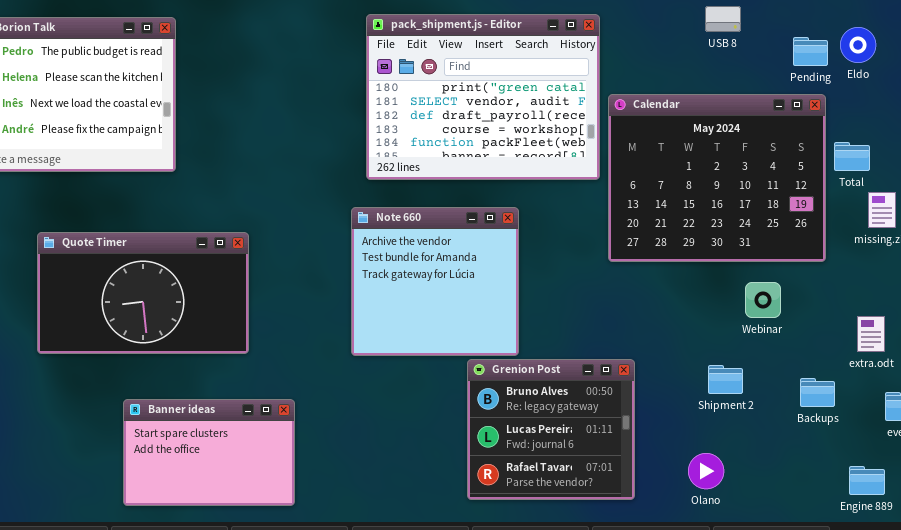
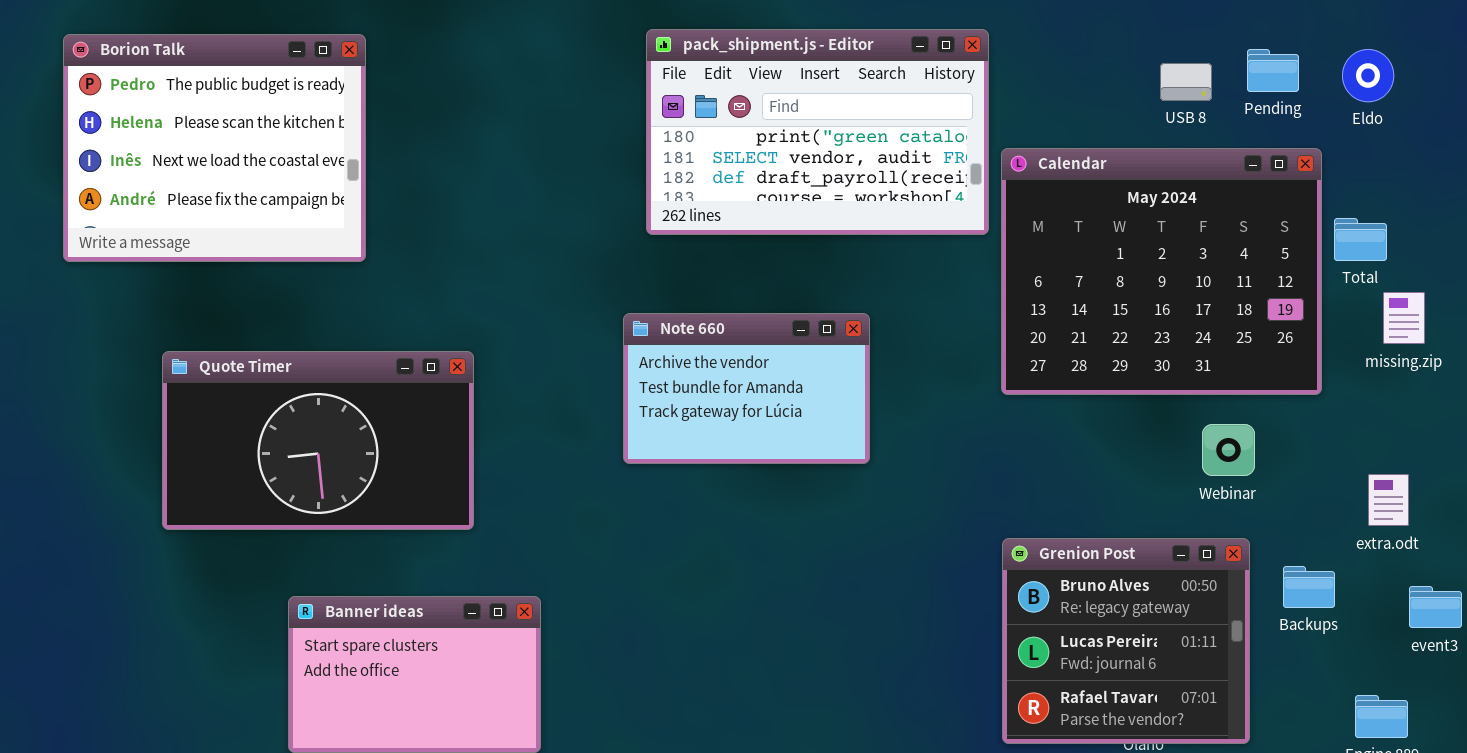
USB 8: [705,6,741,32] -> [1160,63,1212,101], moved
pack_shipment.js - Editor: [366,14,600,180] -> [646,29,989,235], resized
Pending: [793,37,828,66] -> [1247,49,1299,92], moved
Note 660: [351,207,519,356] -> [623,313,870,464], resized
Grenion Post: [467,359,635,500] -> [1002,538,1250,744], moved

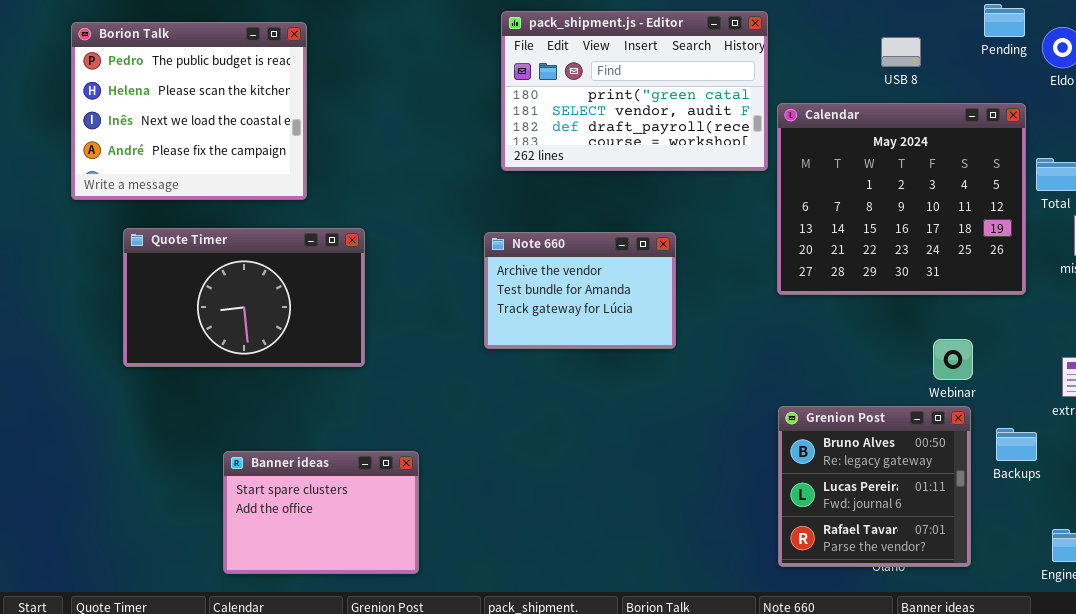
Borion Talk: [63,34,366,262] -> [71,22,307,200], moved
Pending: [1247,49,1299,92] -> [984,4,1025,37], moved
USB 8: [1160,63,1212,101] -> [881,37,921,67], moved
Quote Timer: [162,351,474,530] -> [123,228,365,367], moved
Webinar: [1202,424,1255,476] -> [933,339,973,380], moved

